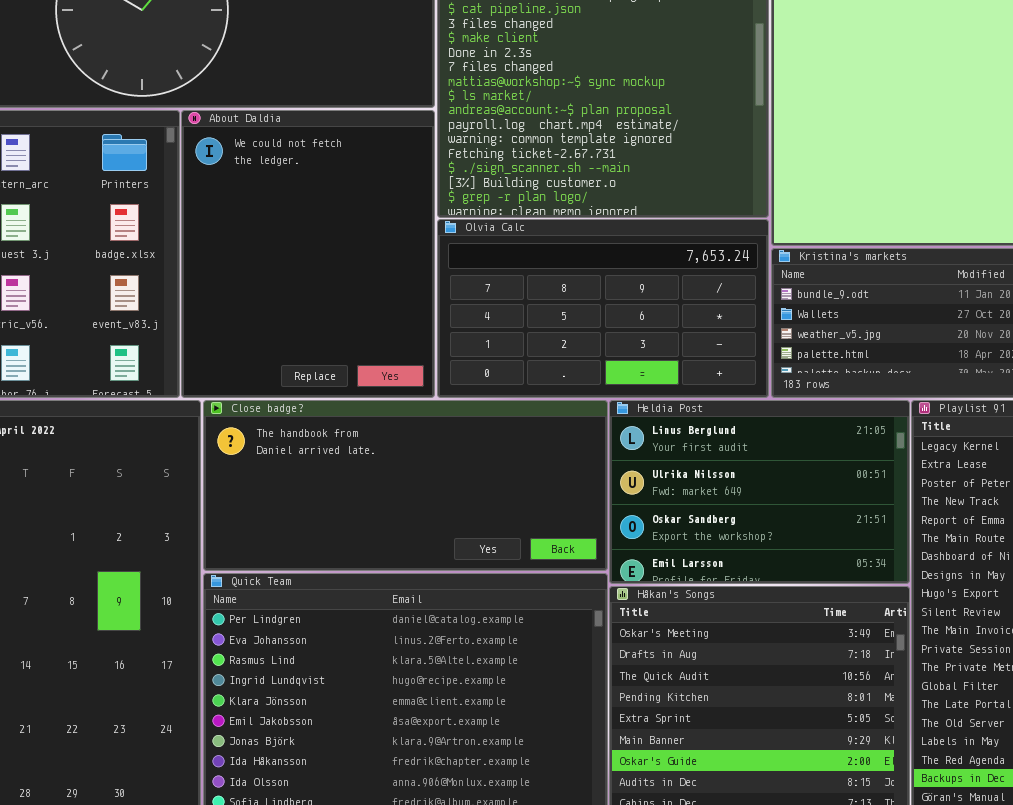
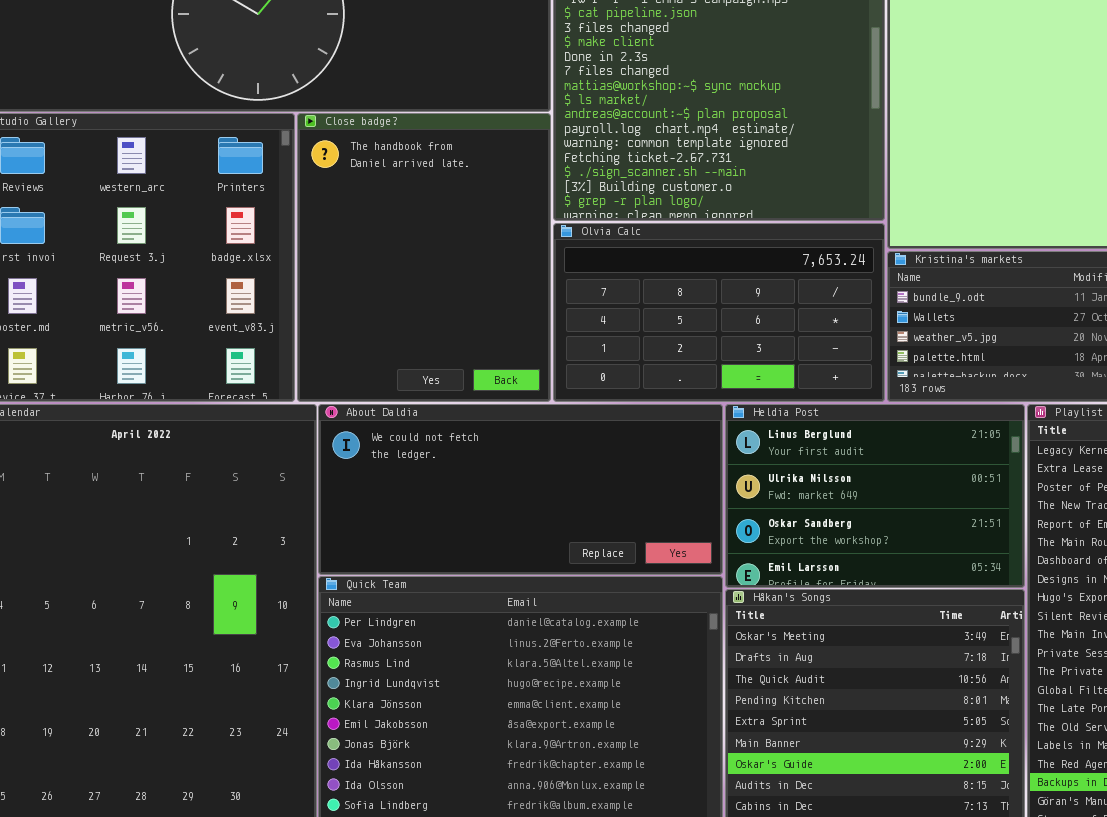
About Daldia: [181,110,435,398] -> [318,404,723,575], moved, resized
Close badge?: [203,400,608,571] -> [297,113,551,402], moved, resized

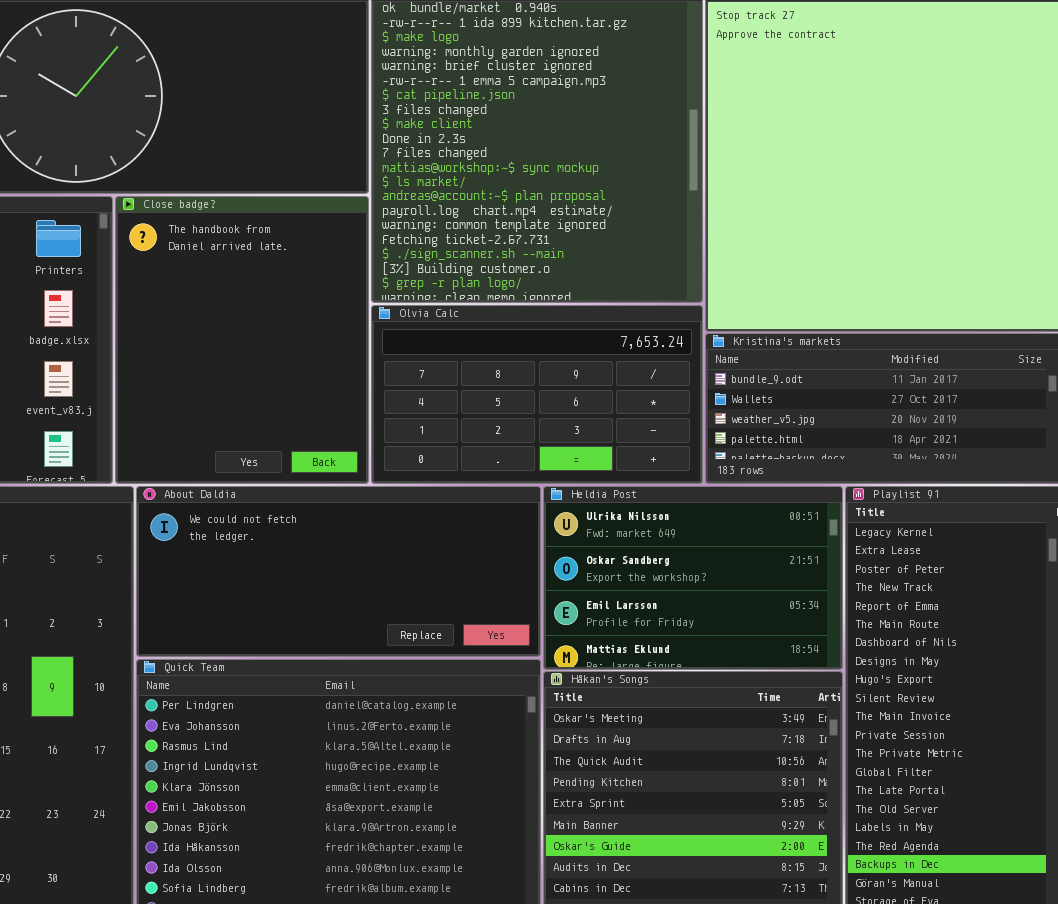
Heldia Post: [725,404,1025,588] -> [543,486,843,670], scrolled down 1 row

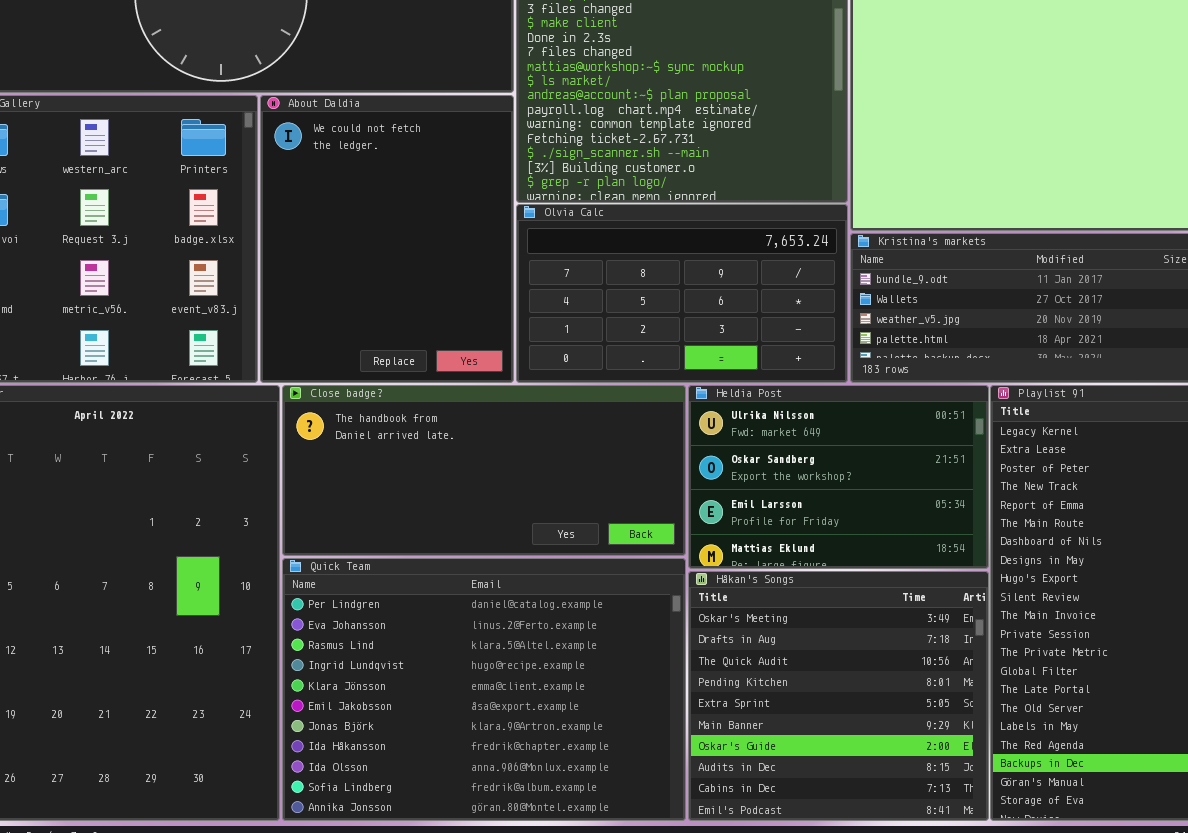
Close badge?: [115,196,369,484] -> [282,385,686,556], moved, resized
About Daldia: [136,486,541,657] -> [260,95,514,383], moved, resized

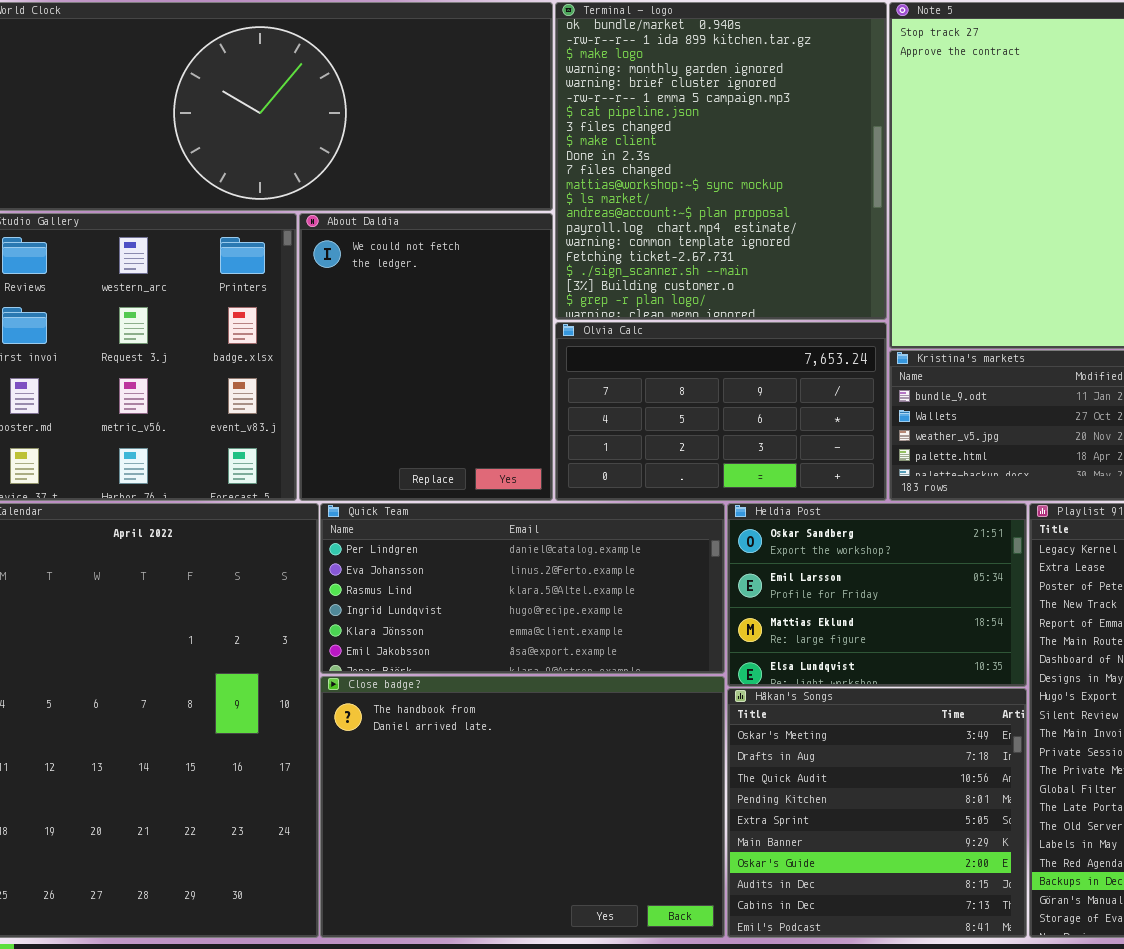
Close badge?: [282,385,686,556] -> [320,676,725,938], moved, resized
Heldia Post: [688,385,989,569] -> [727,503,1027,687], scrolled down 1 row
Quick Team: [282,558,686,821] -> [320,503,725,674], moved, resized

